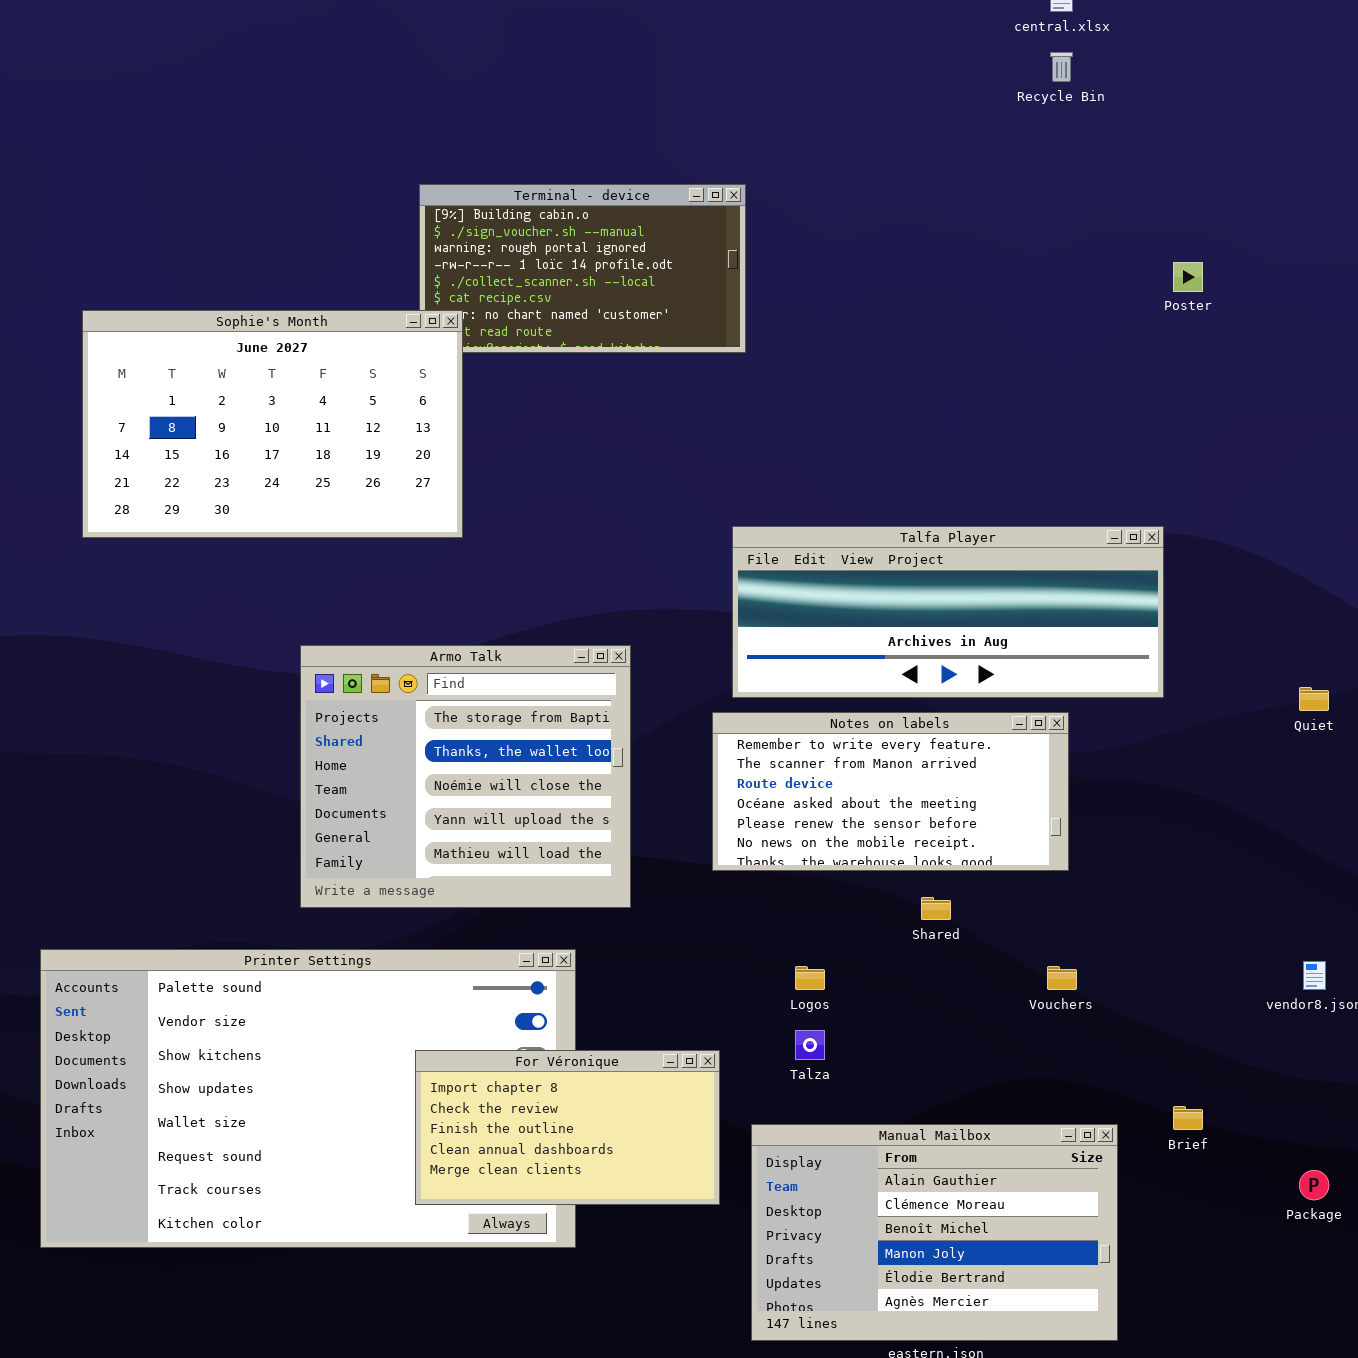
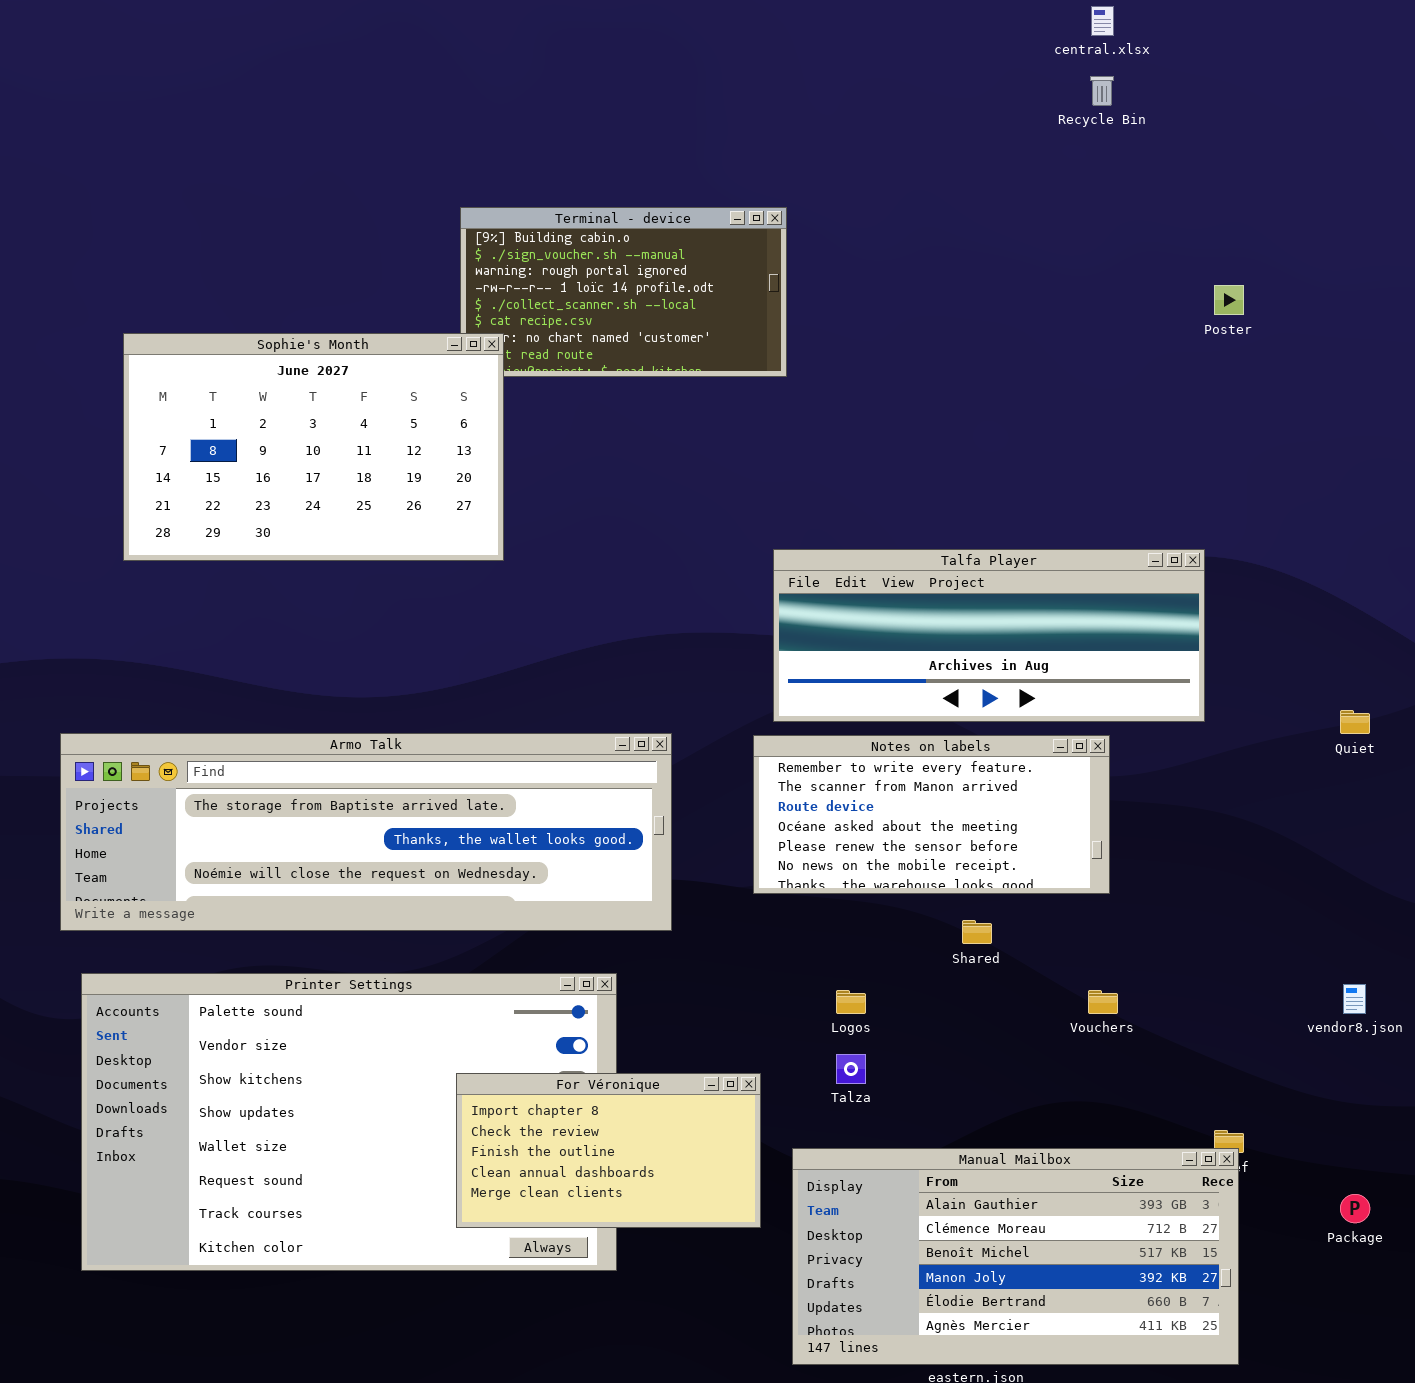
Armo Talk: [300,645,631,908] -> [60,733,672,931], resized
Manual Mailbox: [751,1124,1118,1341] -> [792,1148,1239,1365], resized

